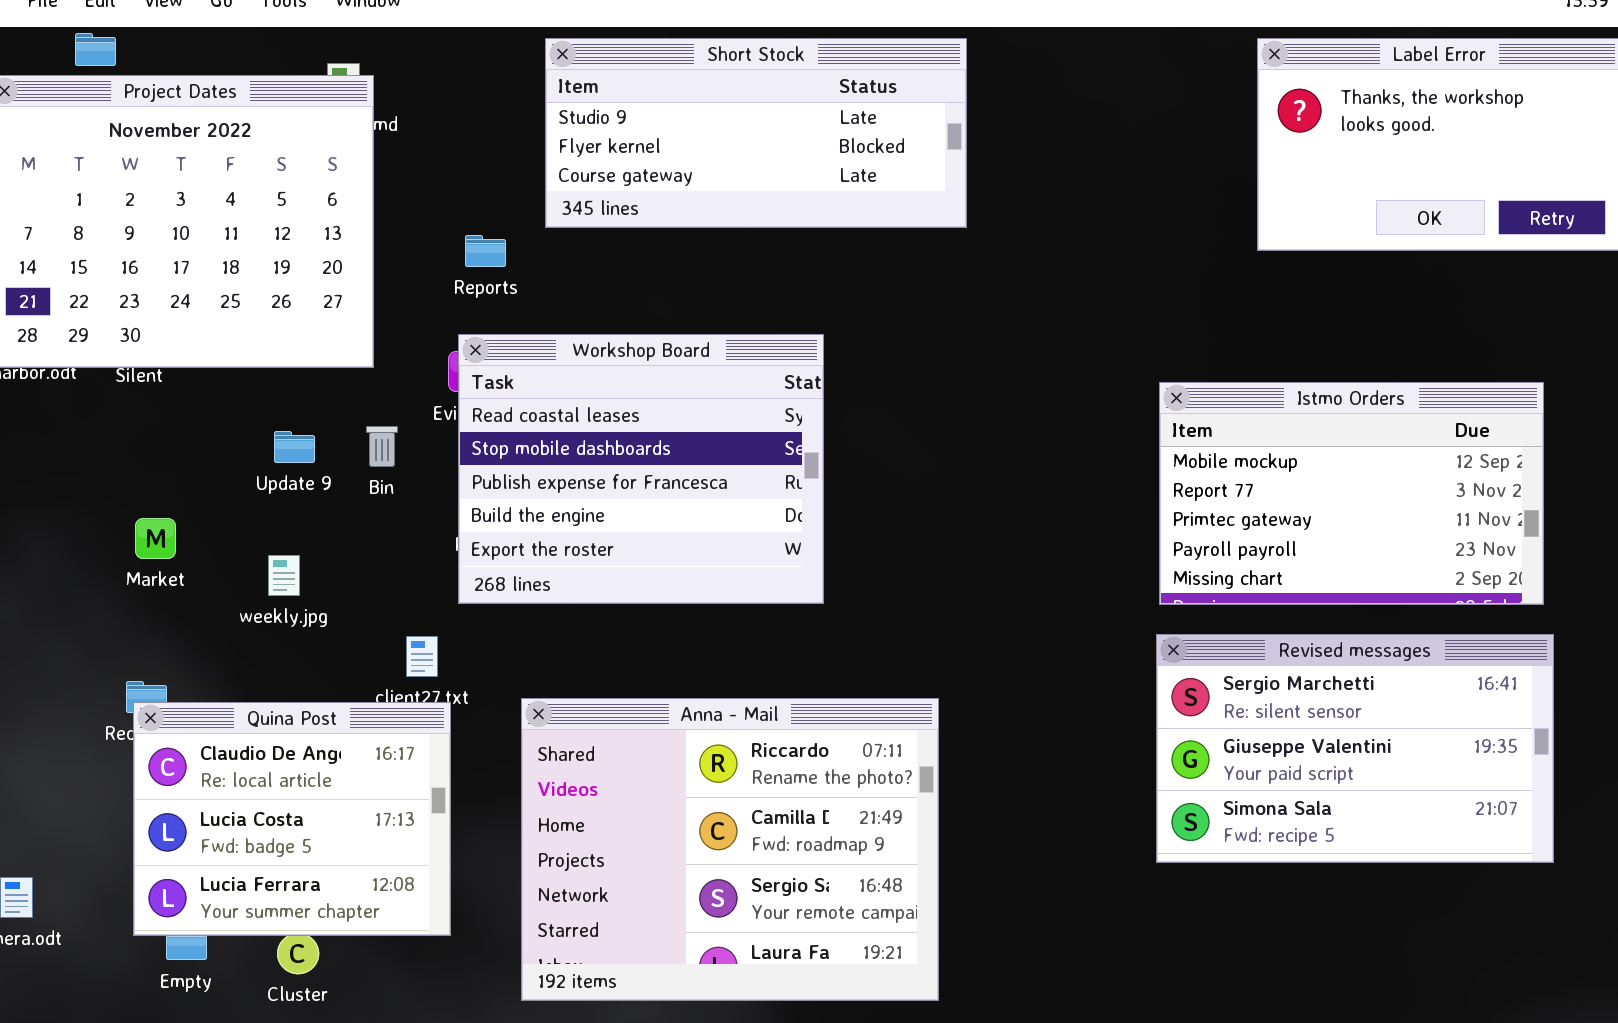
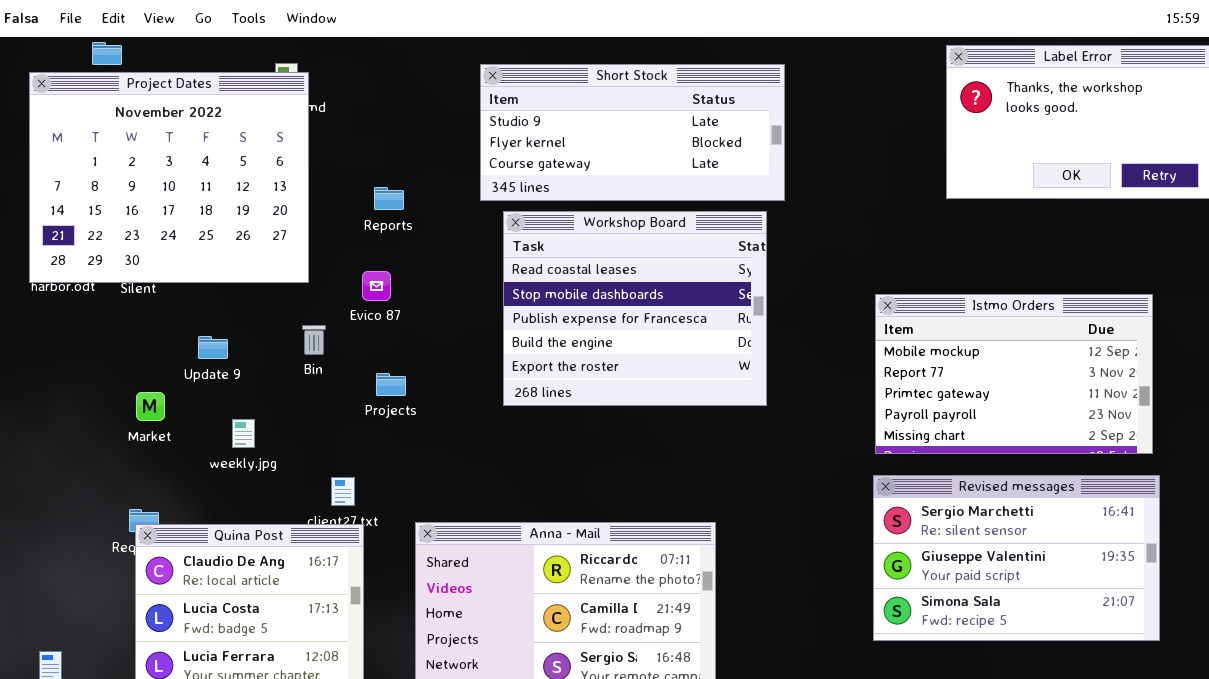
Short Stock: [545,38,967,228] -> [480,64,785,201], moved
Workshop Board: [458,334,824,604] -> [503,211,767,406], moved
Update 9: [274,431,315,463] -> [198,336,228,359], moved

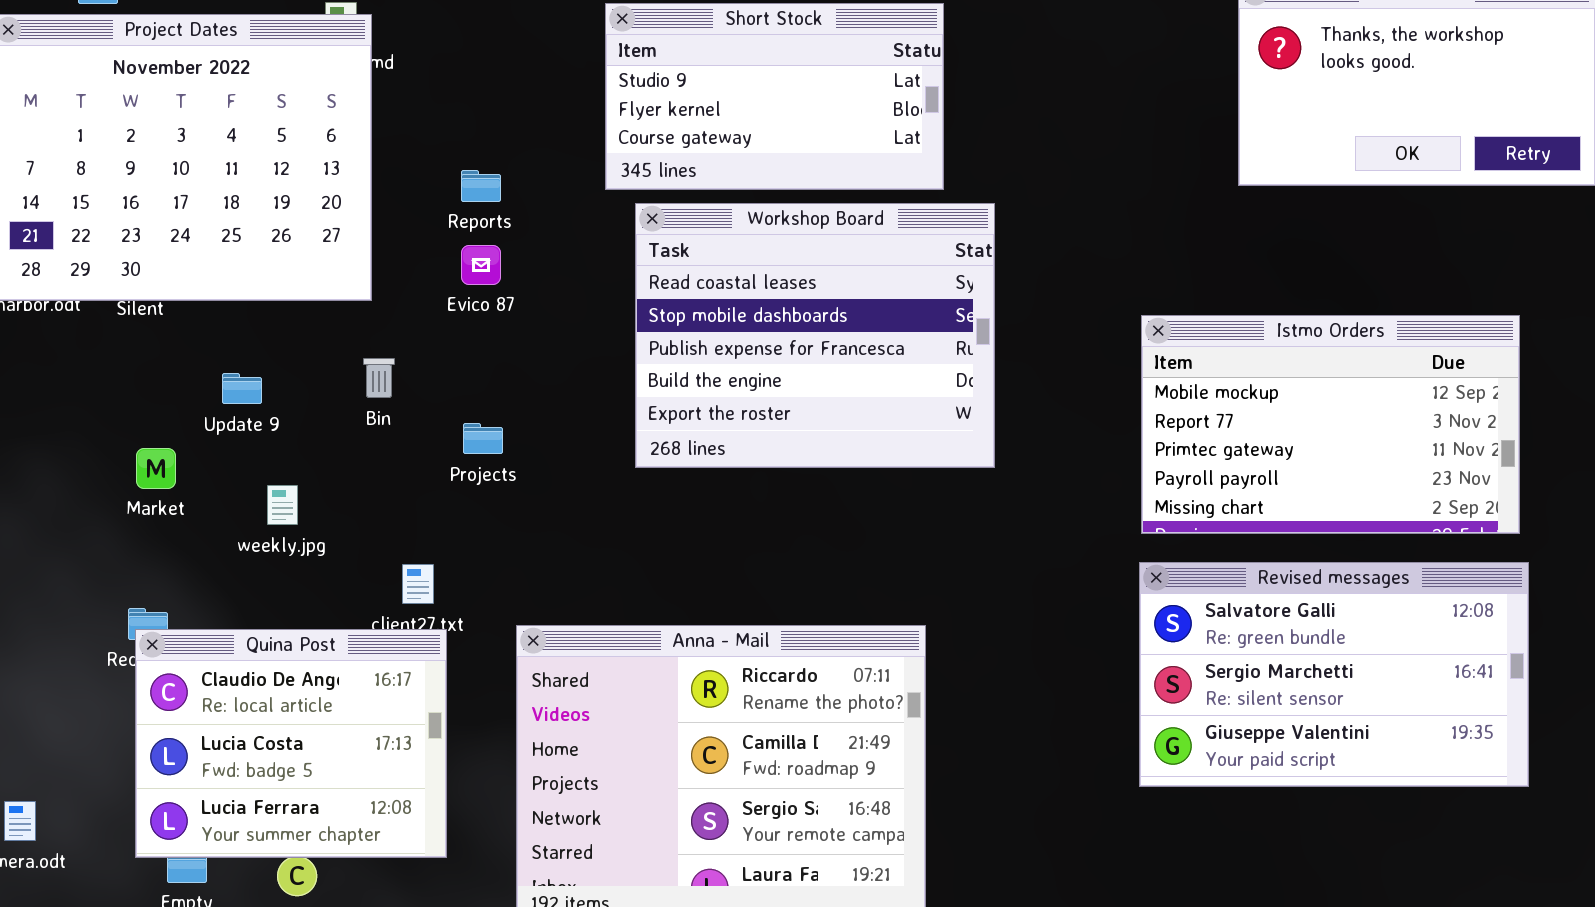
Short Stock: [480,64,785,201] -> [605,3,944,190], resized
Evico 87: [362,271,391,301] -> [461,245,501,285], moved
Revised messages: [873,475,1160,641] -> [1139,562,1529,787], scrolled up 1 row

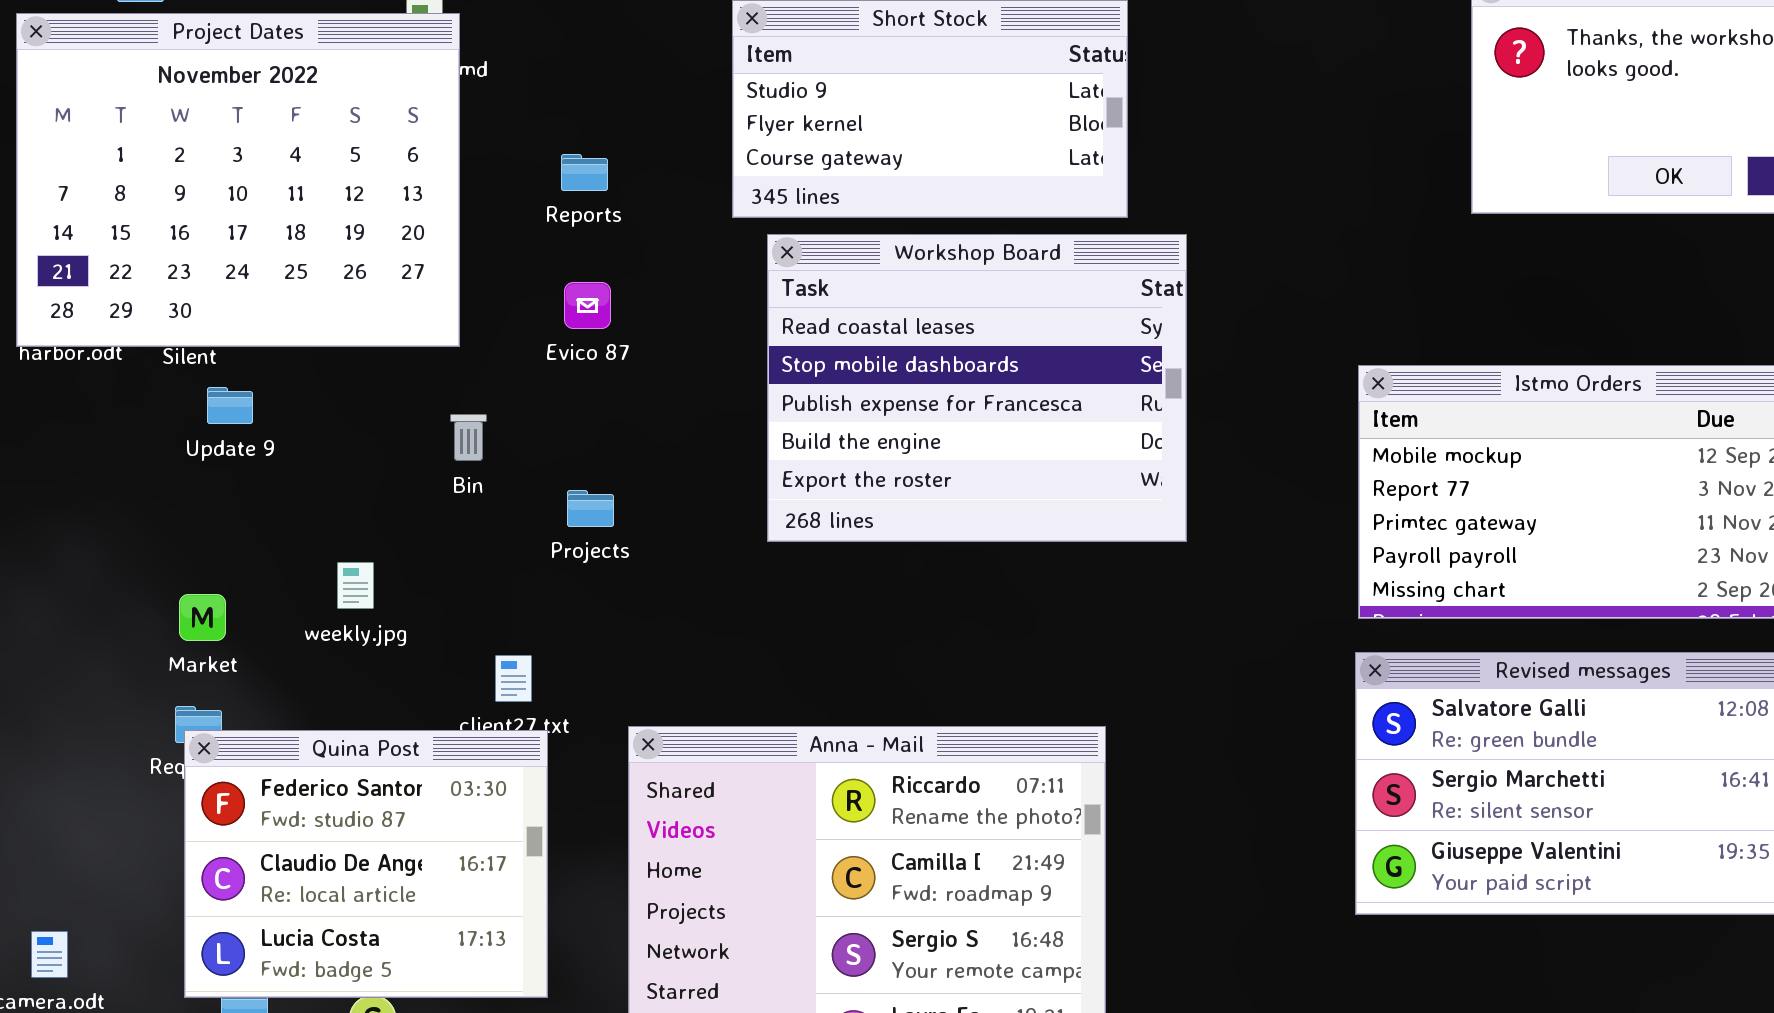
Reports: [461,170,501,202] -> [561,154,608,191], moved
Update 9: [222,373,262,404] -> [207,387,253,424], moved
Market: [136,448,176,489] -> [179,594,226,641], moved
Quina Post: [135,629,447,858] -> [184,730,548,998], scrolled up 1 row

